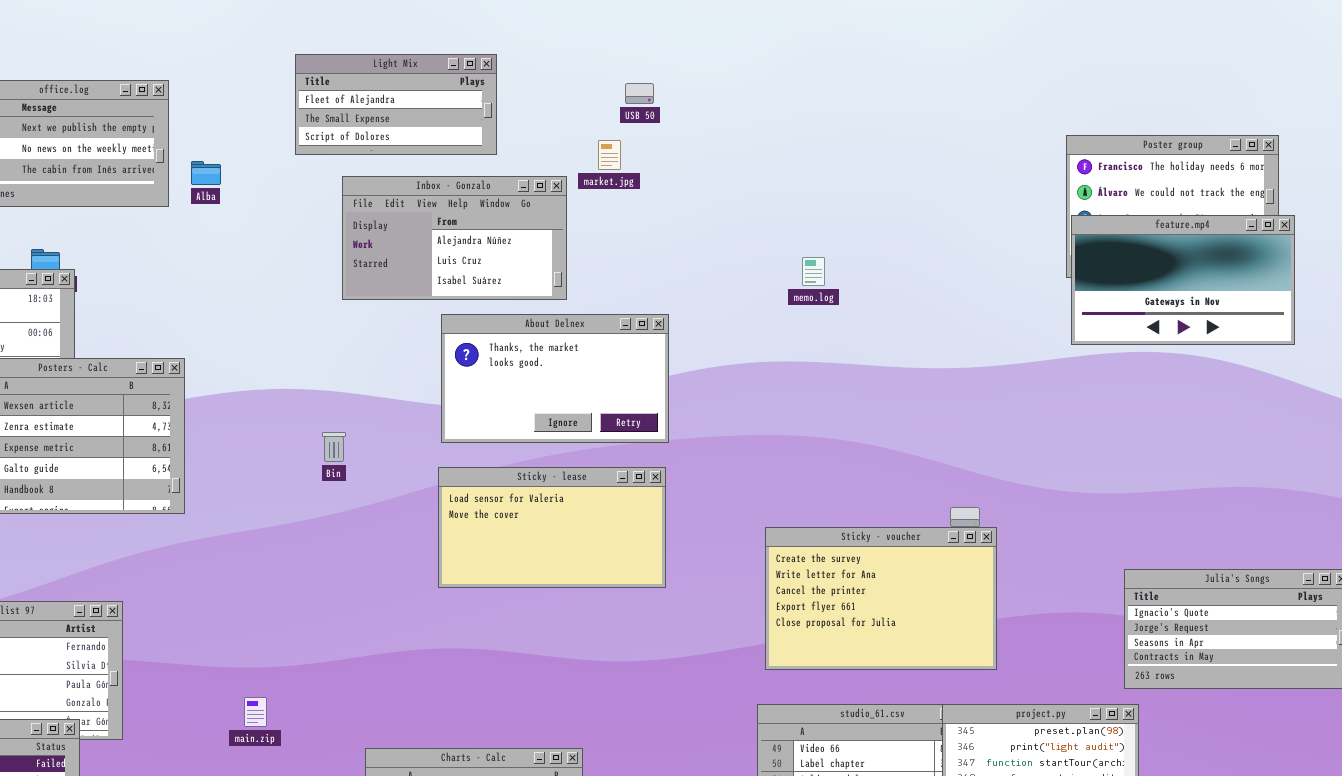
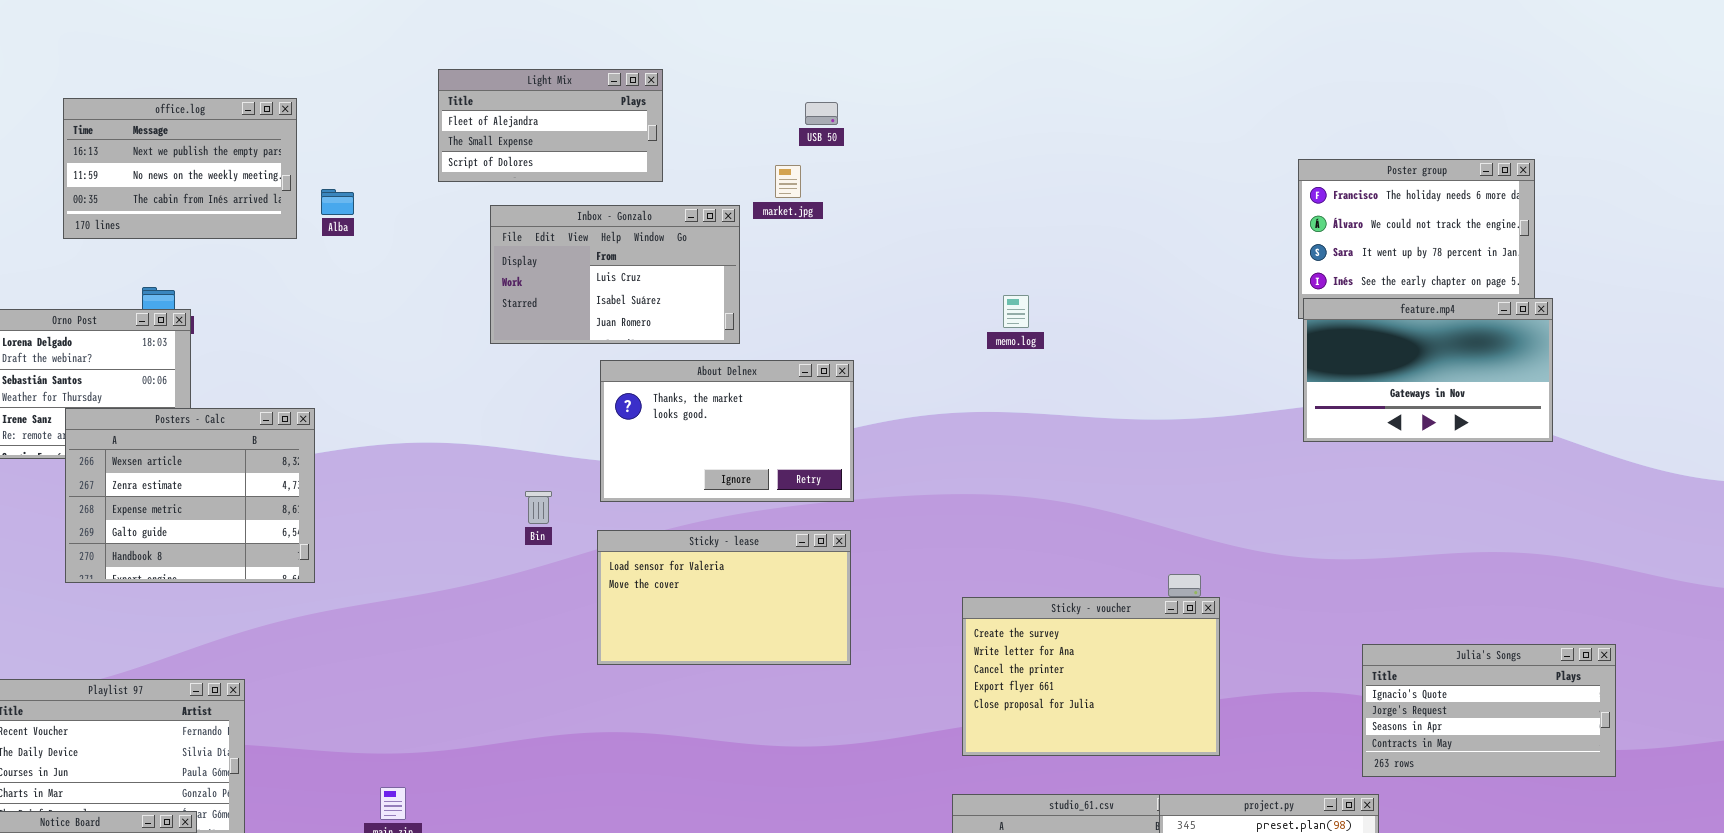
Inbox - Gonzalo: [342,176,567,300] -> [490,205,740,344], scrolled down 1 row
feature.mp4: [1071,215,1295,345] -> [1303,298,1553,442], moved
Bin: [322,432,346,462] -> [525,491,552,524], moved

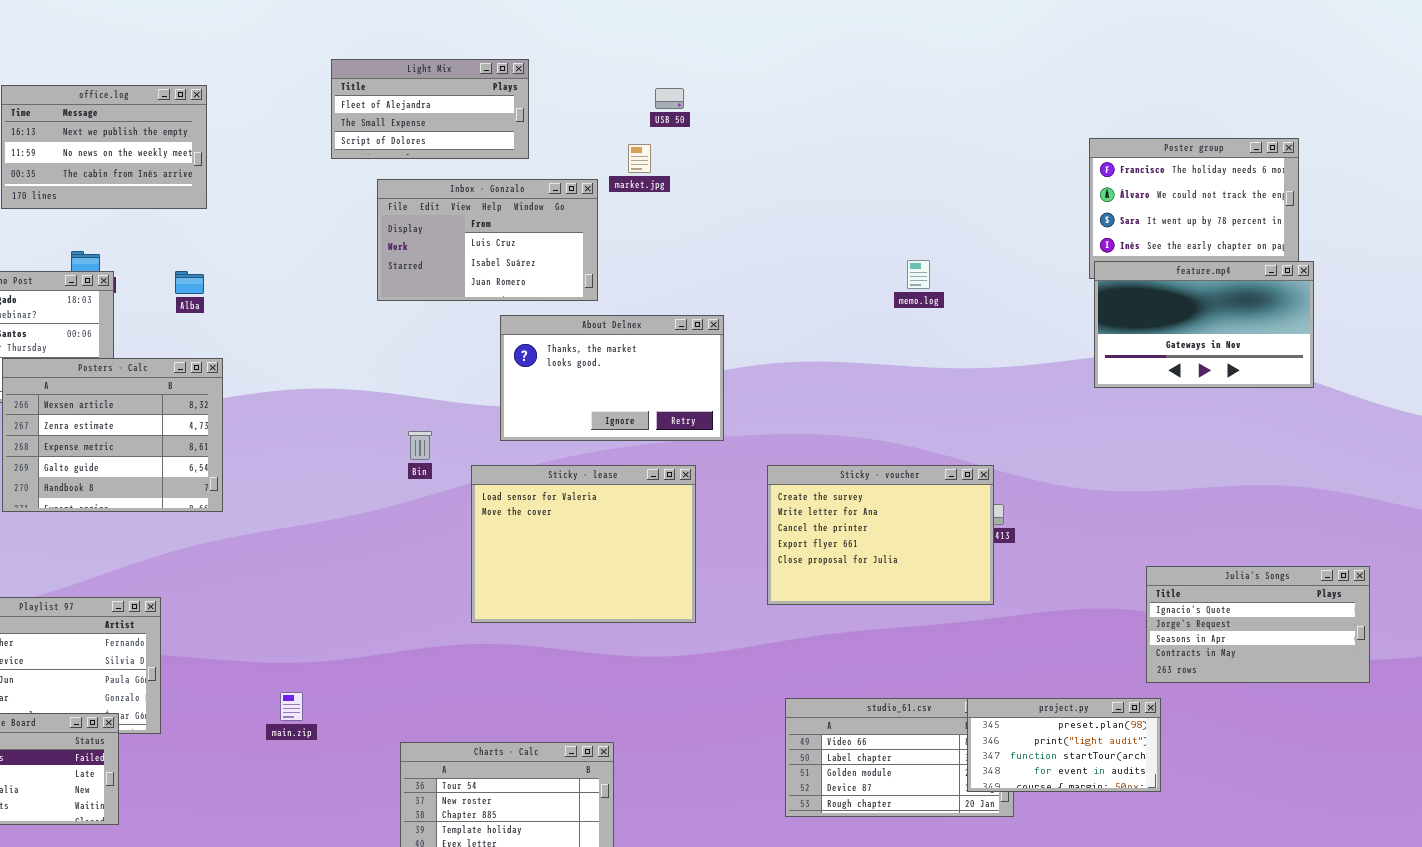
Alba: [321,189,354,215] -> [175,271,204,294], moved
memo.log: [1003,295,1029,328] -> [907,260,930,289], moved
About Delnex: [600,360,854,502] -> [500,315,724,441], moved
Sticky - lease: [597,530,851,665] -> [471,465,696,623], resized
Sticky - voucher: [962,597,1220,756] -> [767,465,994,605], moved

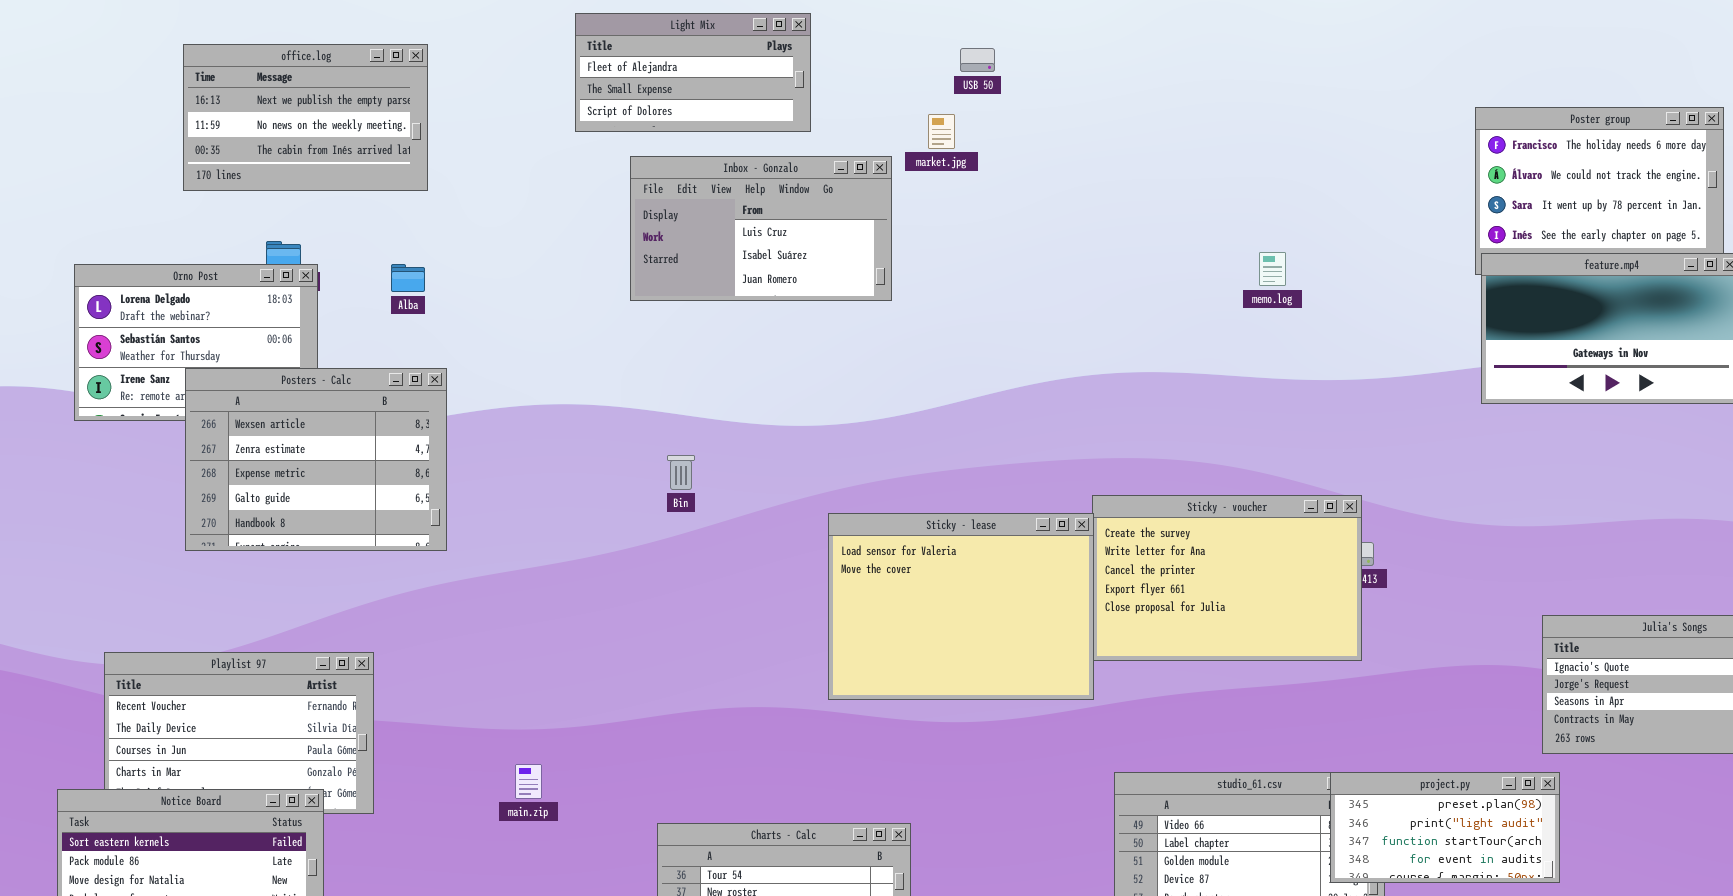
About Delnex: [500,315,724,441] -> none, closed
Sticky - lease: [471,465,696,623] -> [828,513,1094,700], moved

